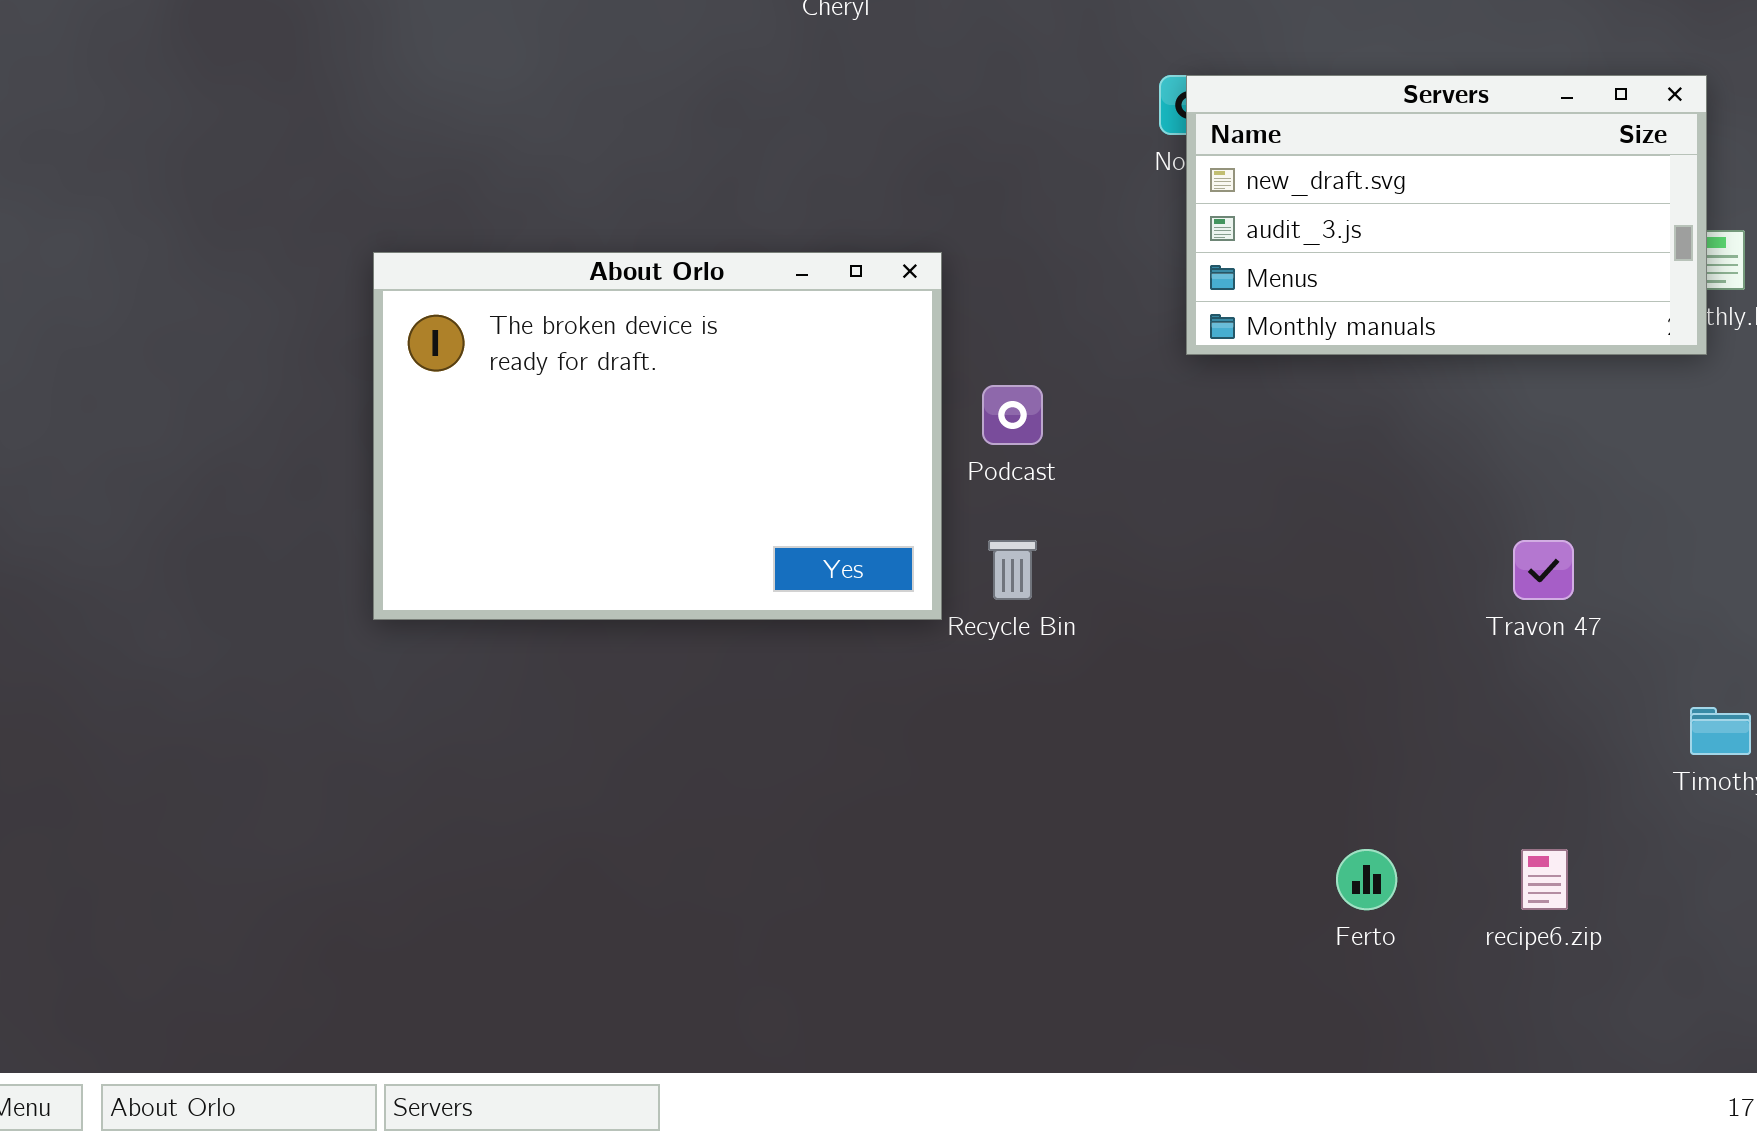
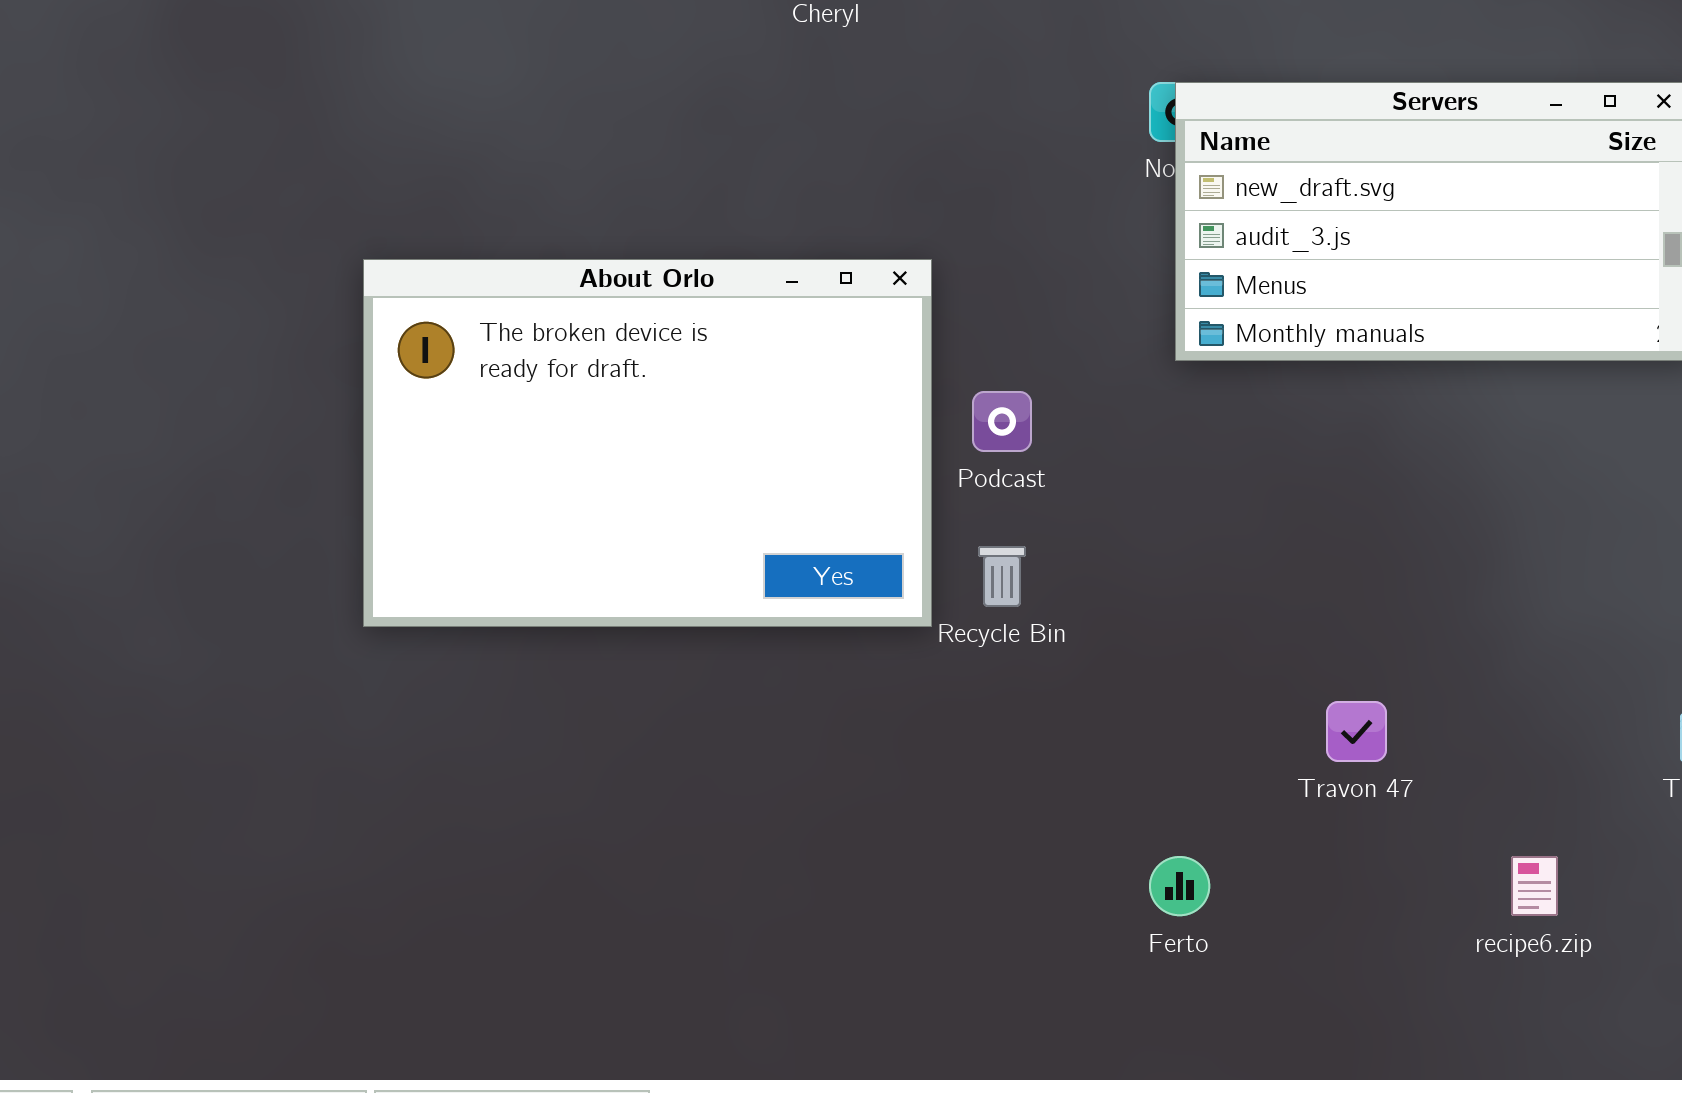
Travon 47: [1513,540,1574,600] -> [1326,701,1387,762], moved
Ferto: [1336,849,1397,910] -> [1149,856,1210,916], moved

